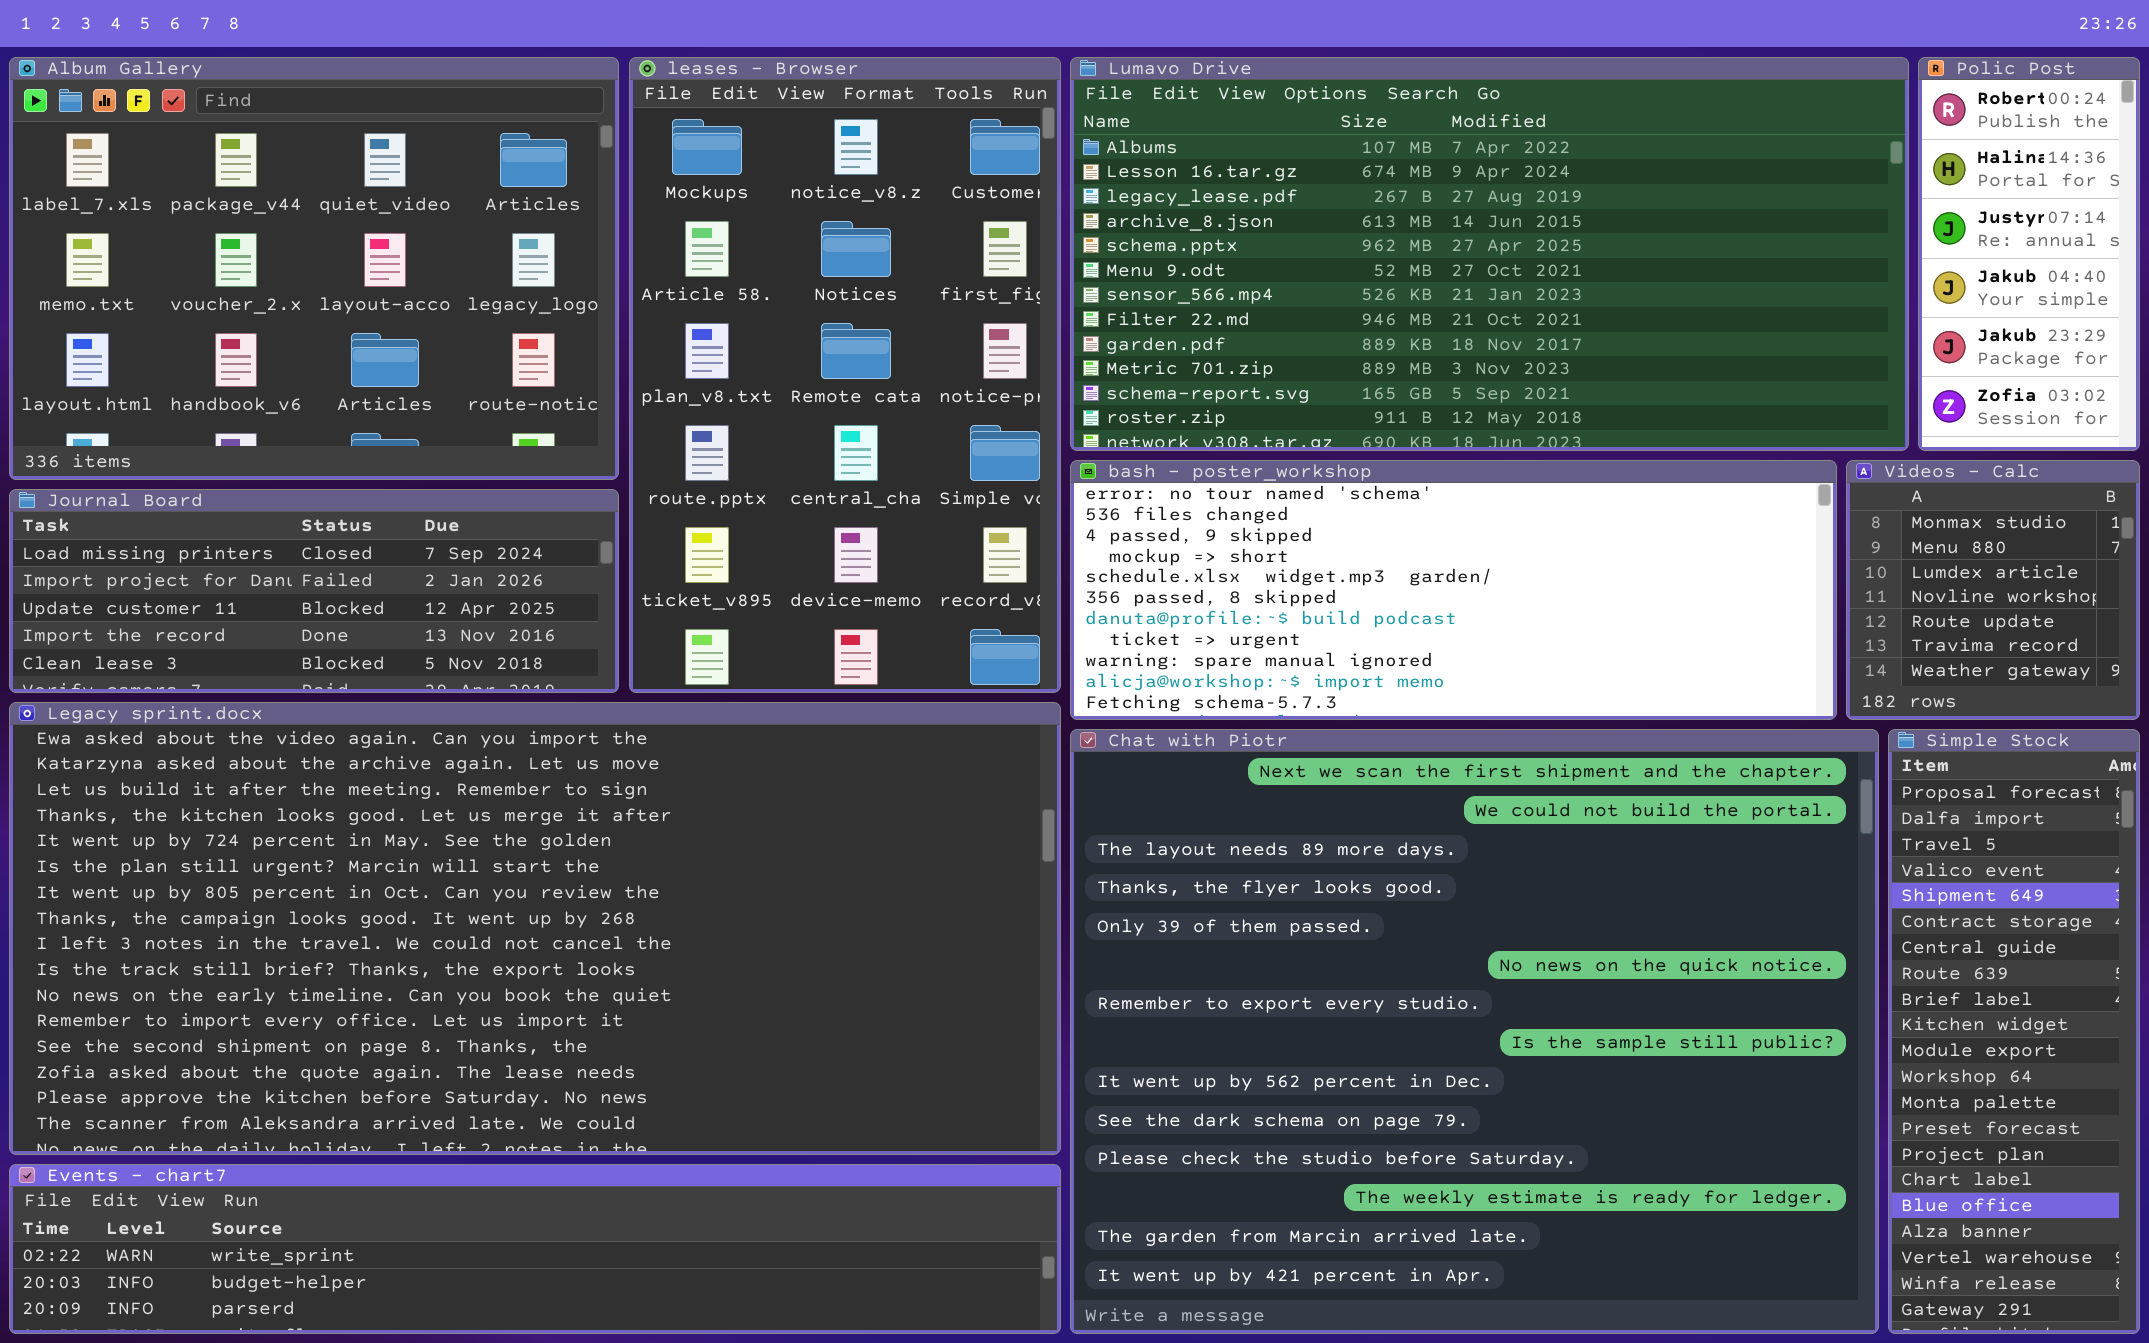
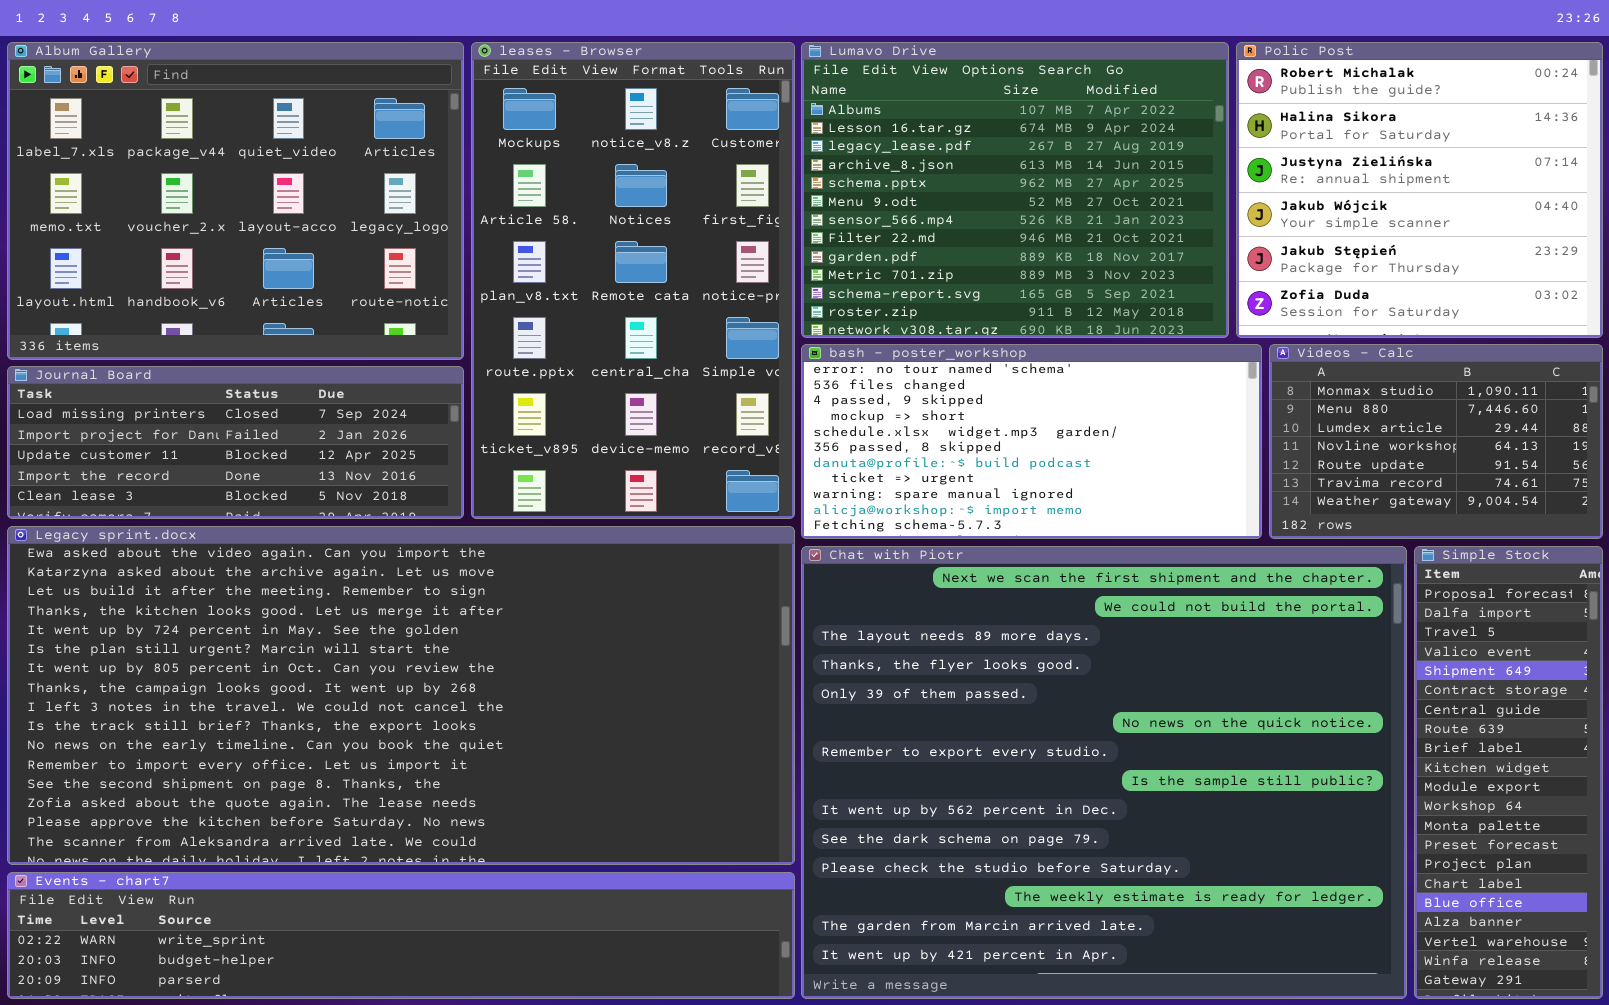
Lumavo Drive: [1070,57,1909,451] -> [801,42,1229,338], resized
Polic Post: [1918,57,2140,451] -> [1236,42,1603,338], resized
bash - poster_workshop: [1070,460,1837,720] -> [801,344,1262,539], resized
Videos - Calc: [1846,460,2140,720] -> [1269,344,1603,539], resized

